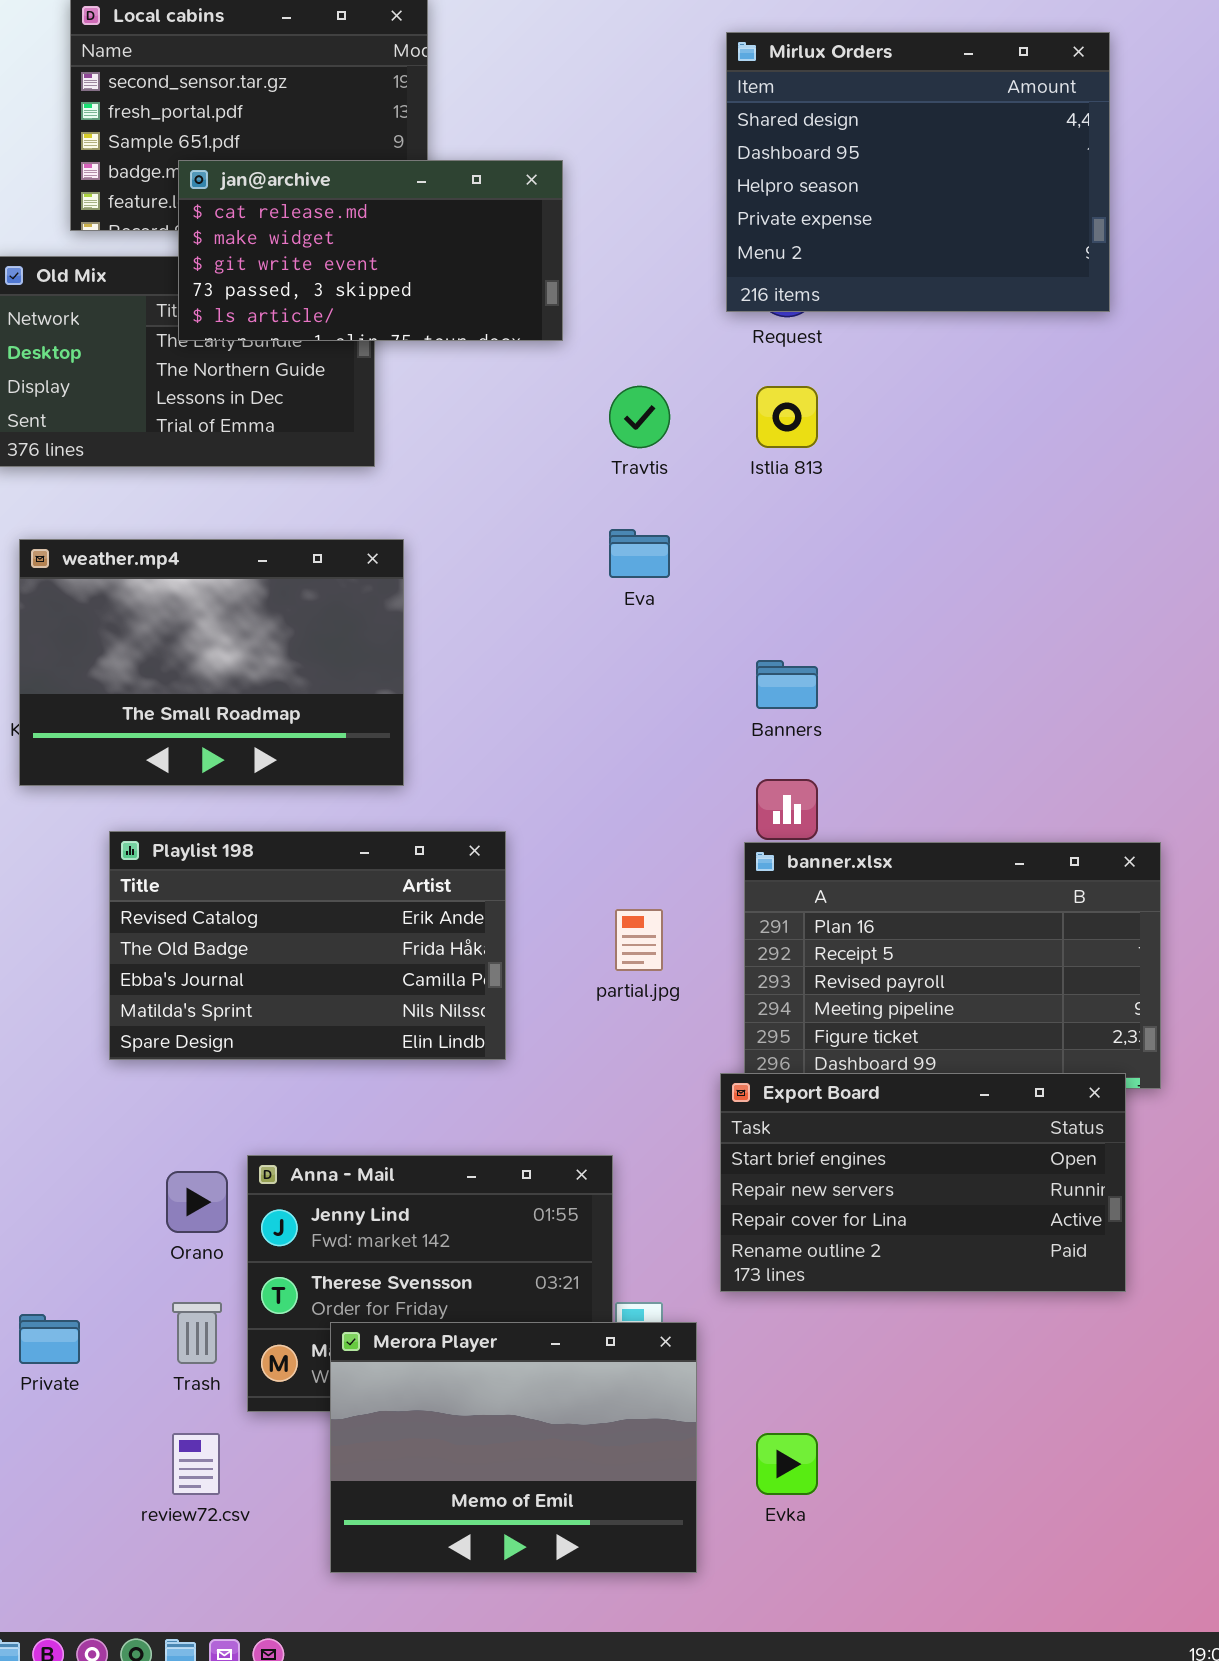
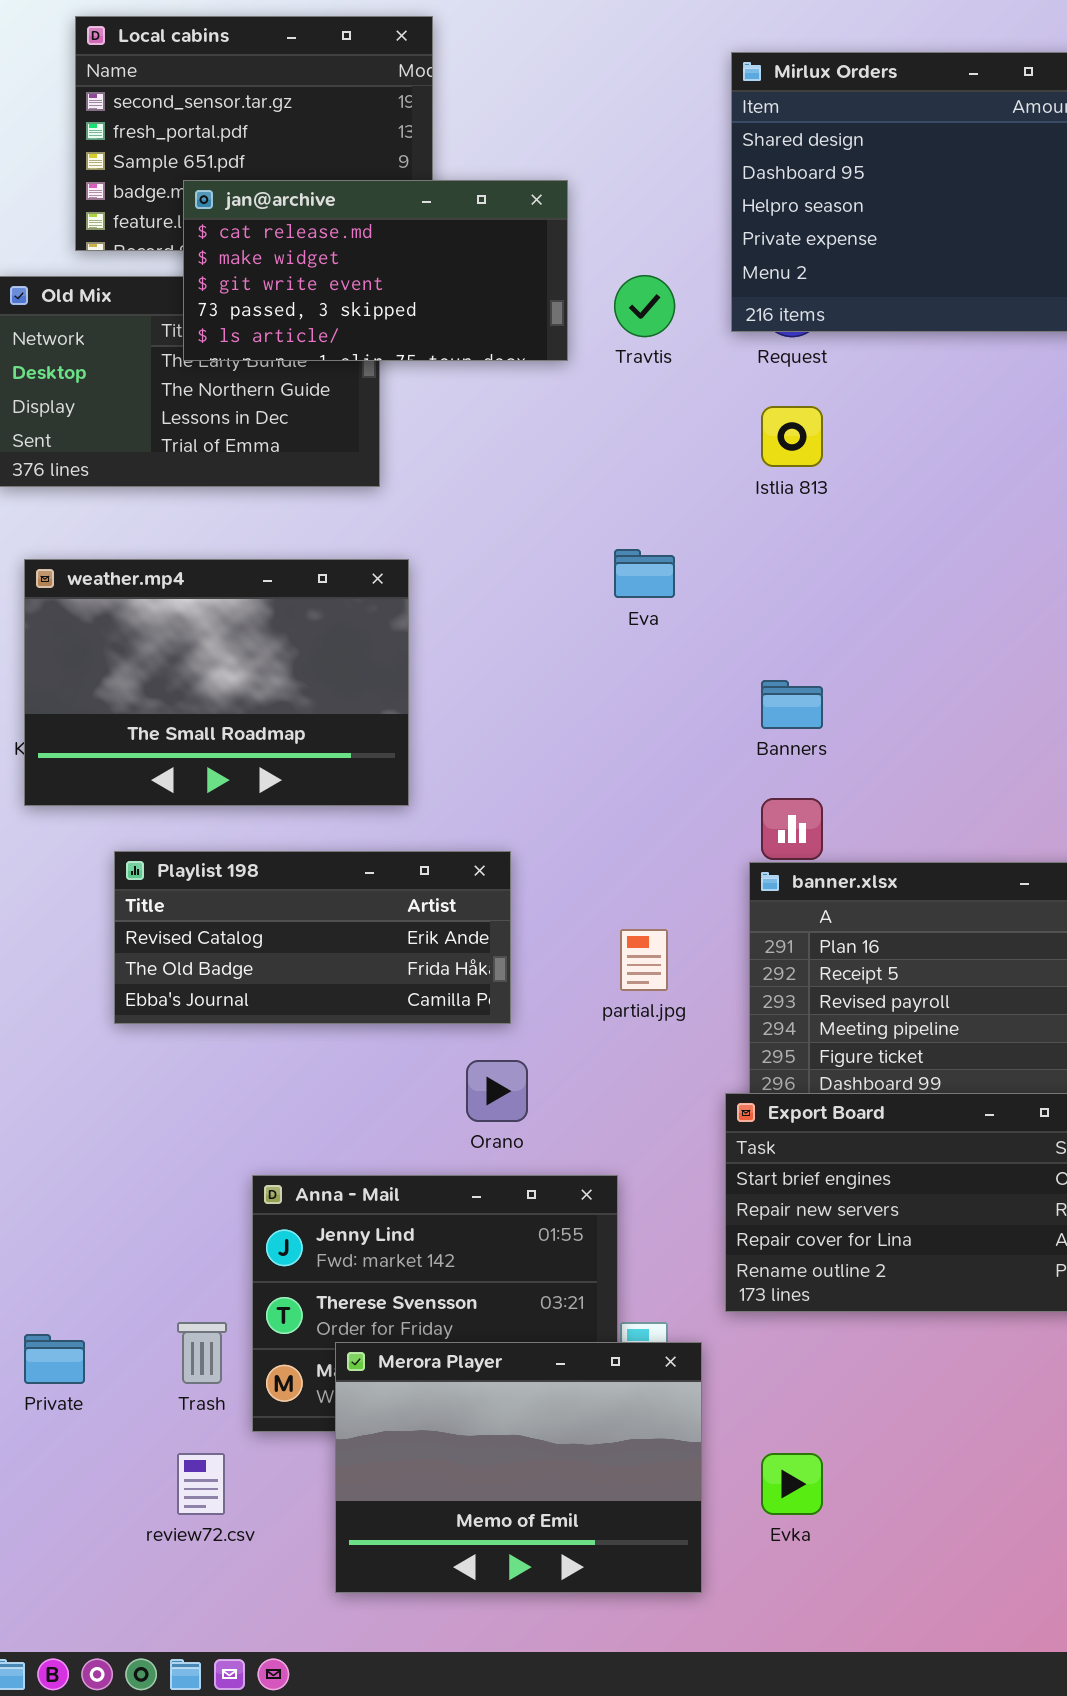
Travtis: [609,386,670,448] -> [614,275,675,337], moved
Playlist 198: [109,831,506,1060] -> [114,851,511,1024], resized
Orano: [166,1171,228,1233] -> [466,1060,528,1122], moved

